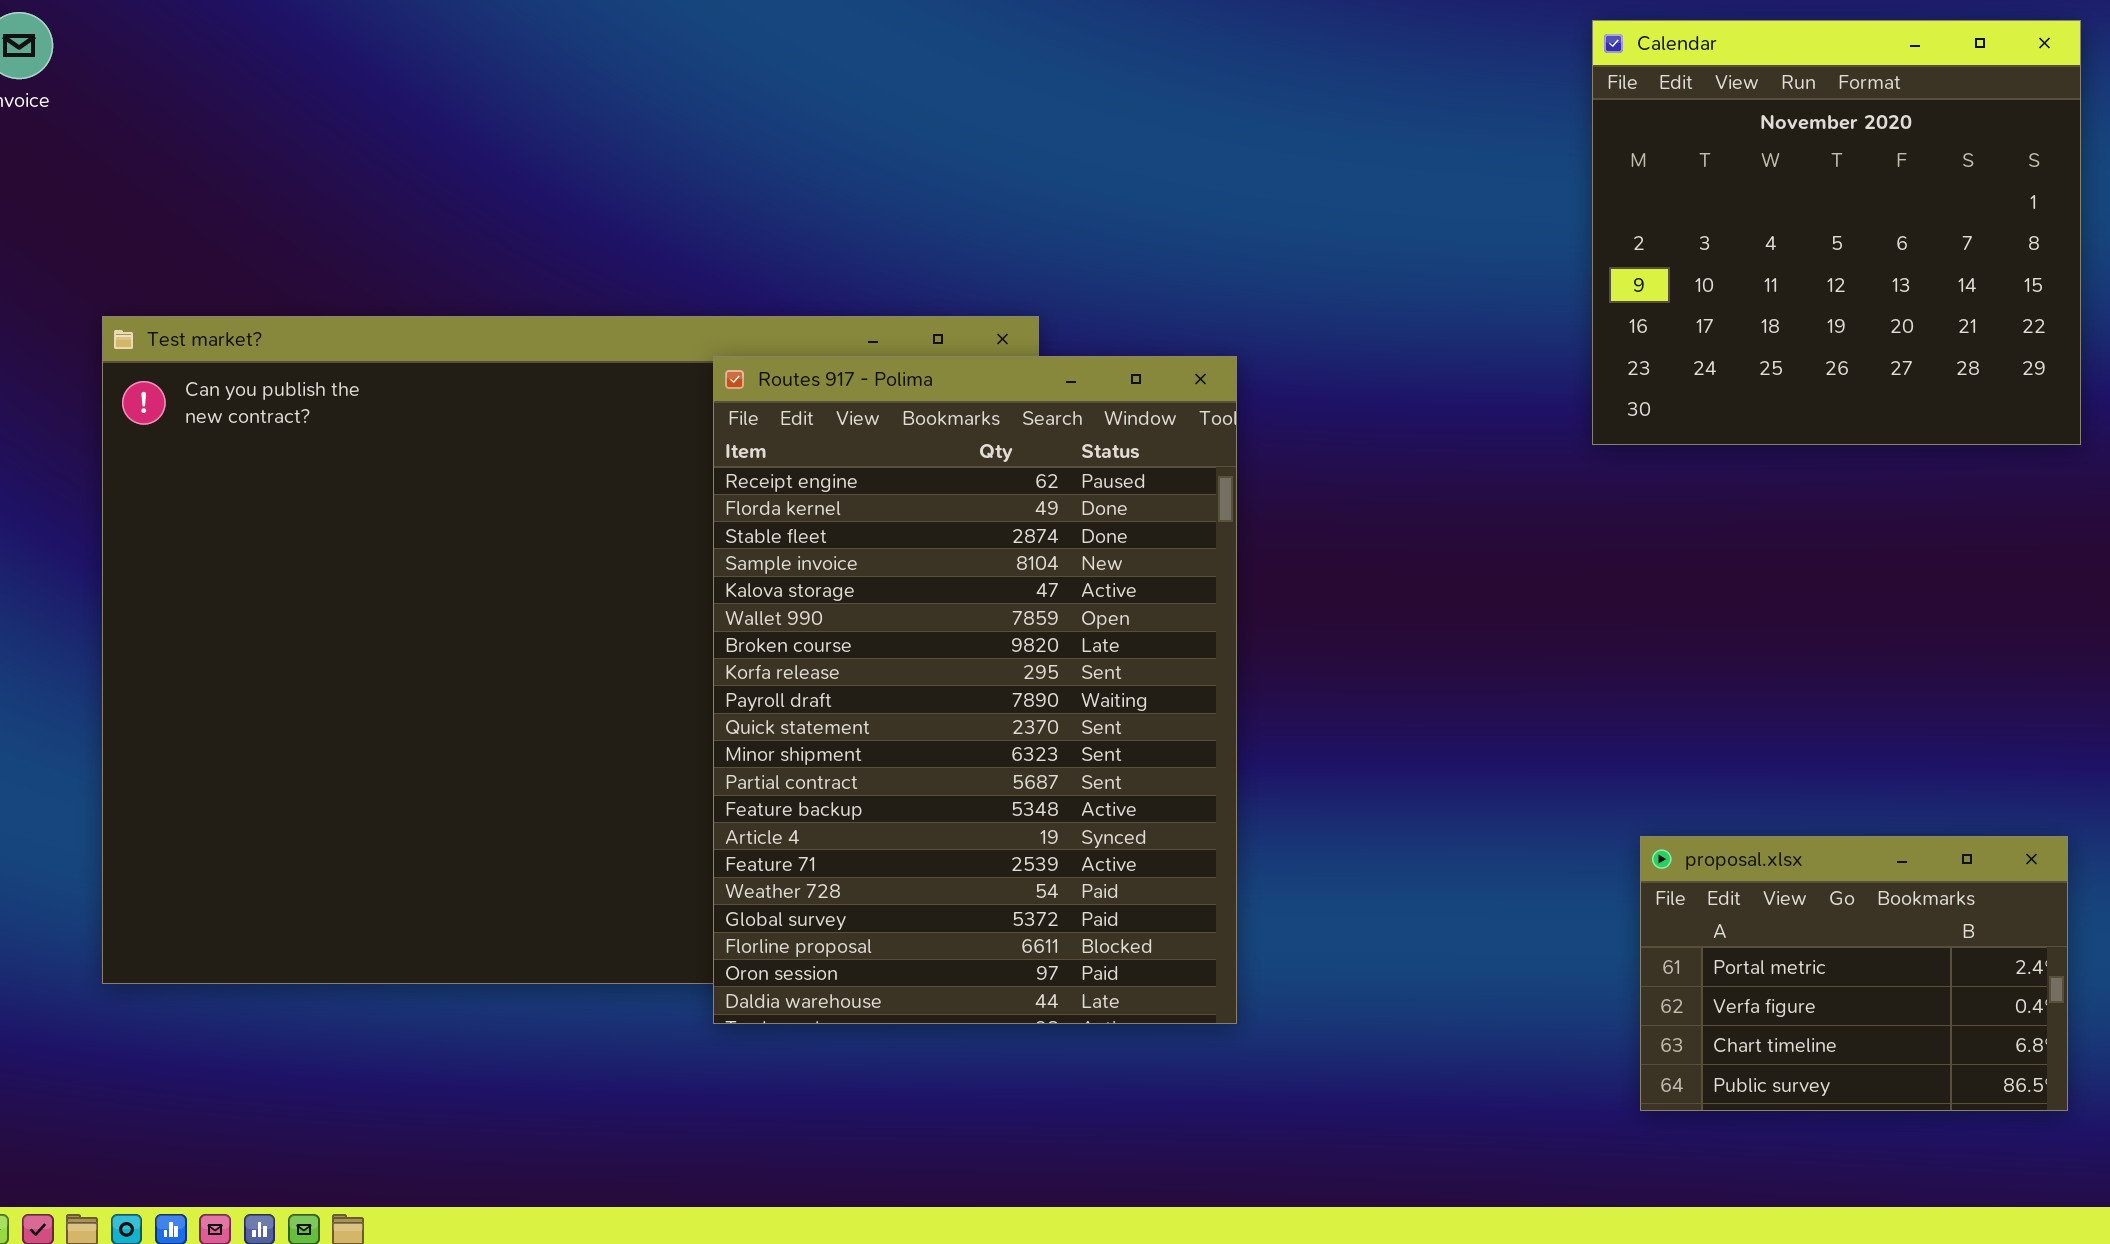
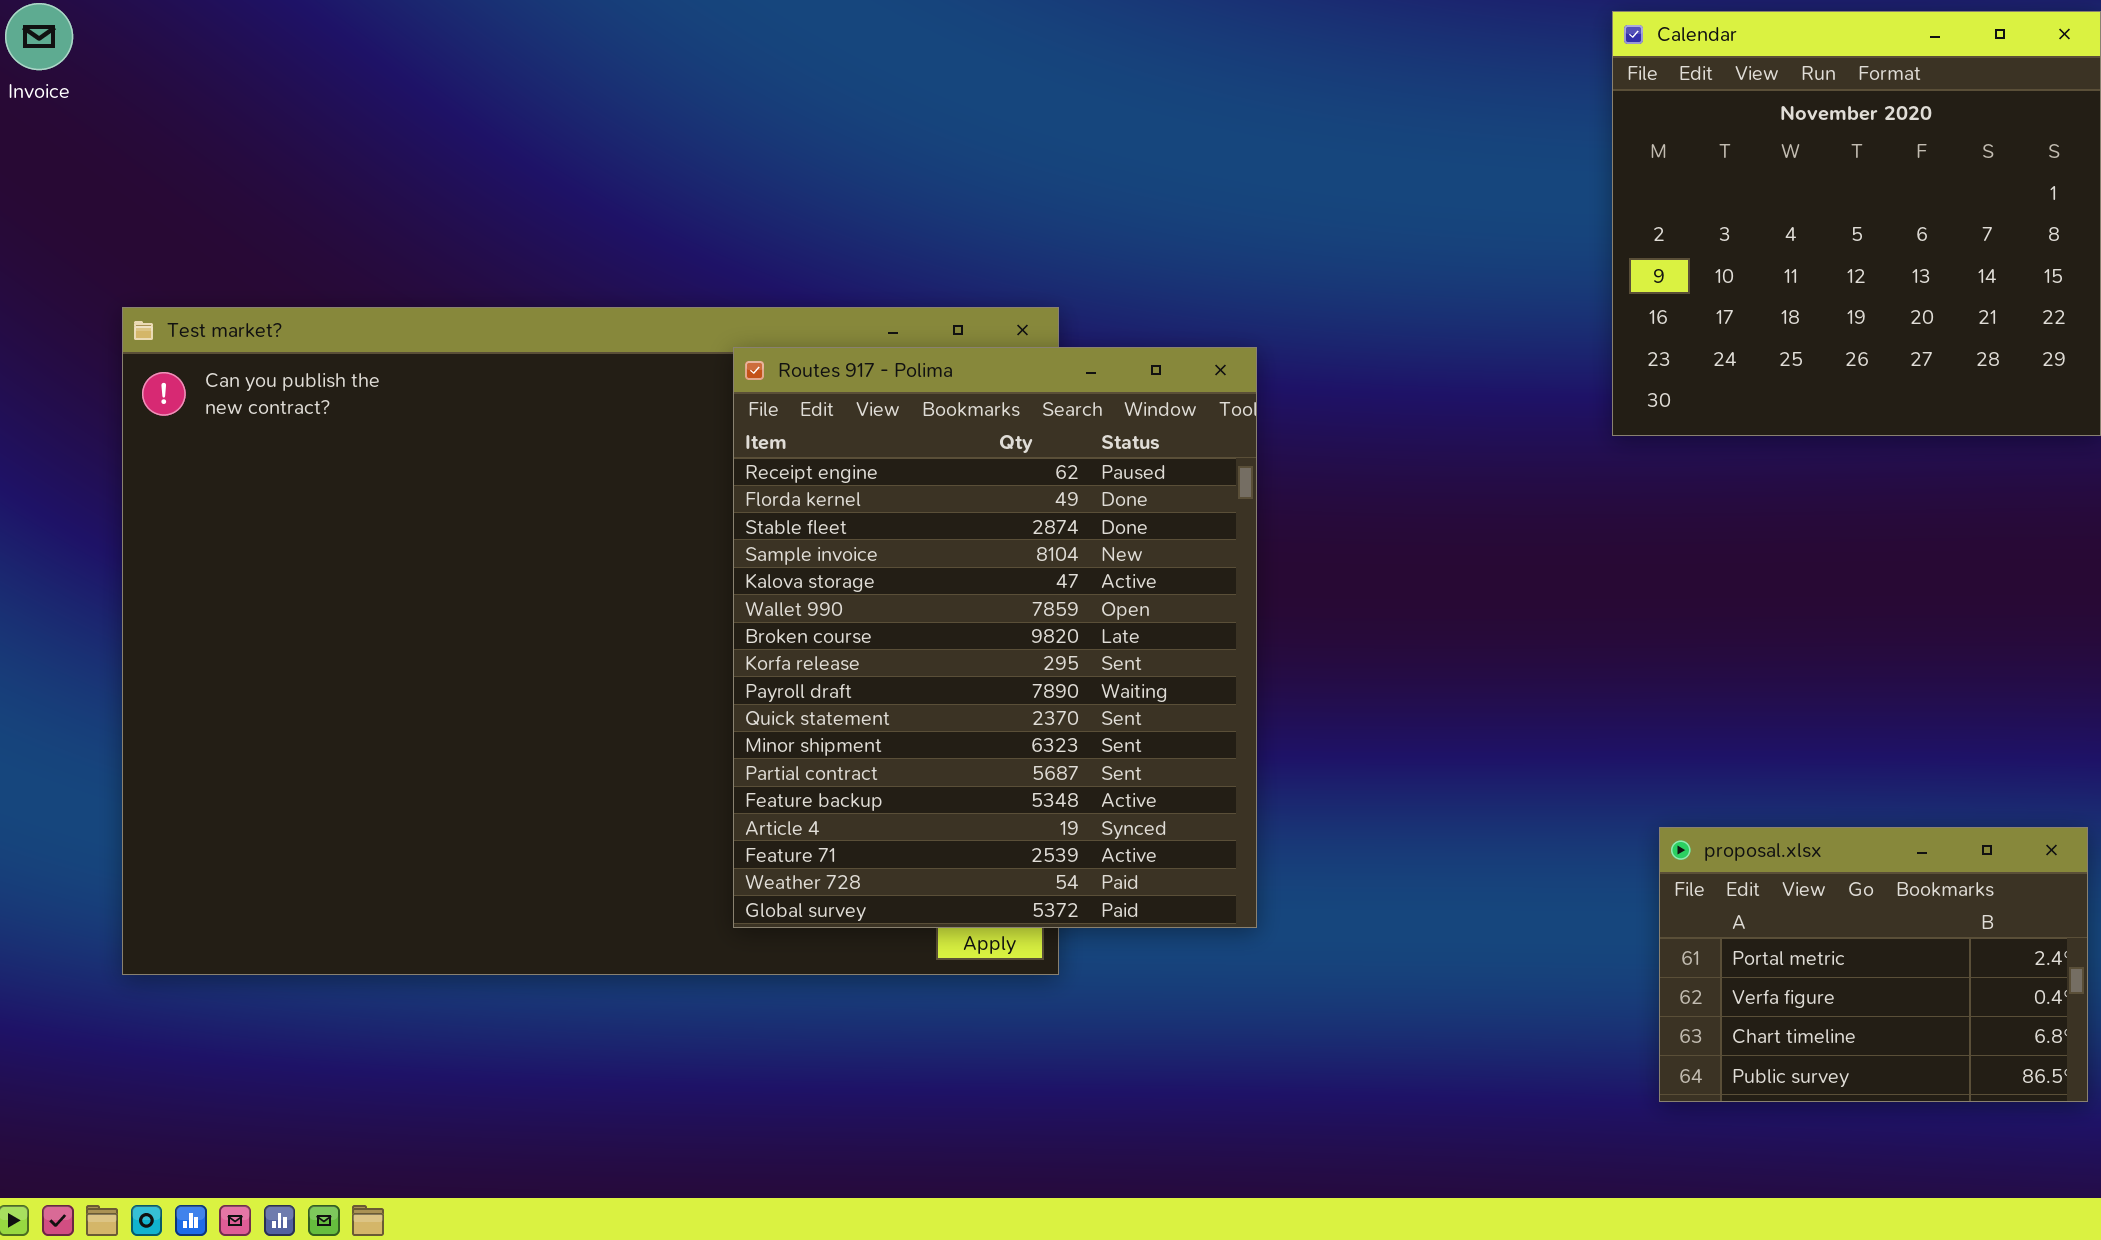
Routes 917 - Polima: [713,356,1237,1024] -> [733,347,1257,928], resized

